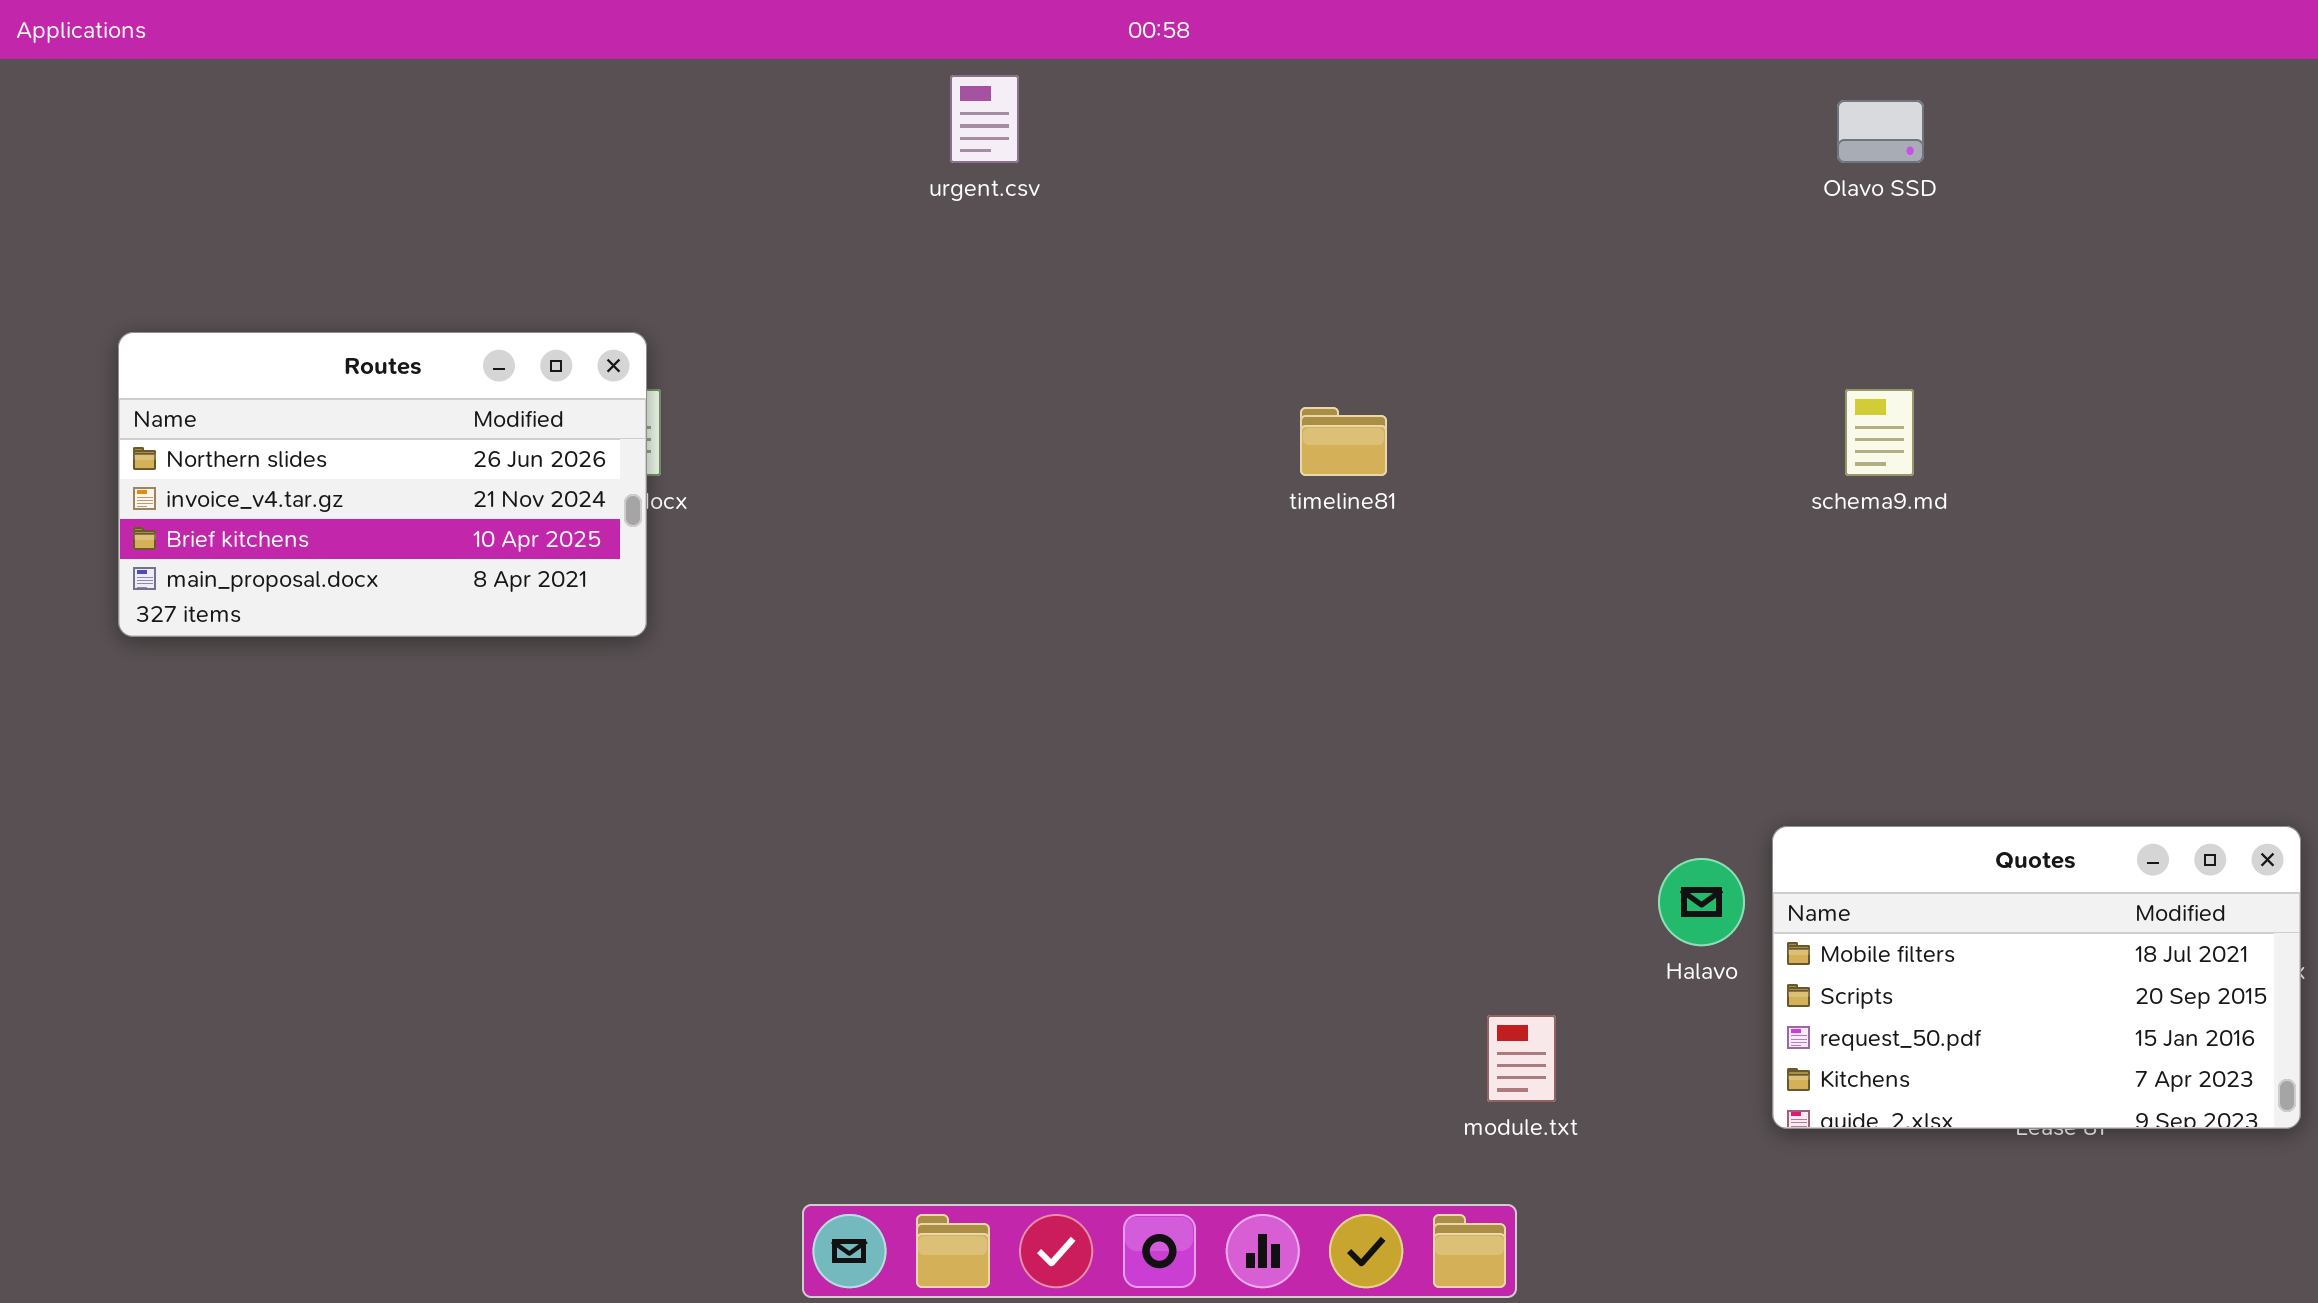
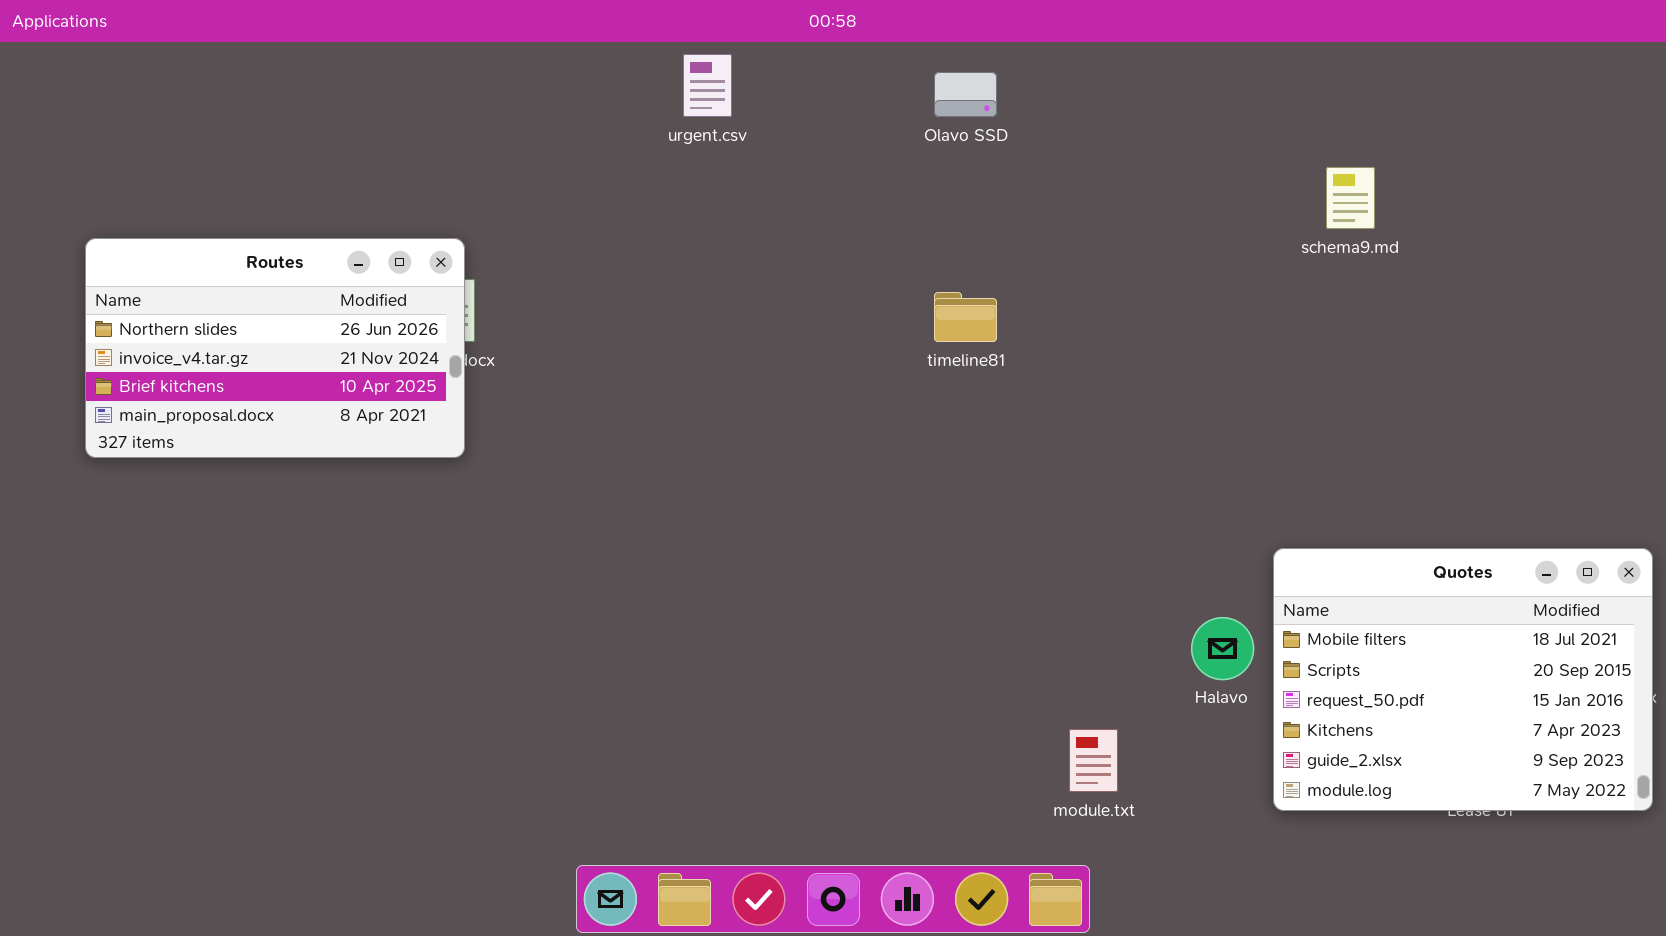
Olavo SSD: [1837,100,1924,163] -> [934,72,997,117], moved
schema9.md: [1845,389,1914,476] -> [1326,167,1375,229], moved
Quotes: [1772,826,2301,1129] -> [1273,548,1653,811], resized

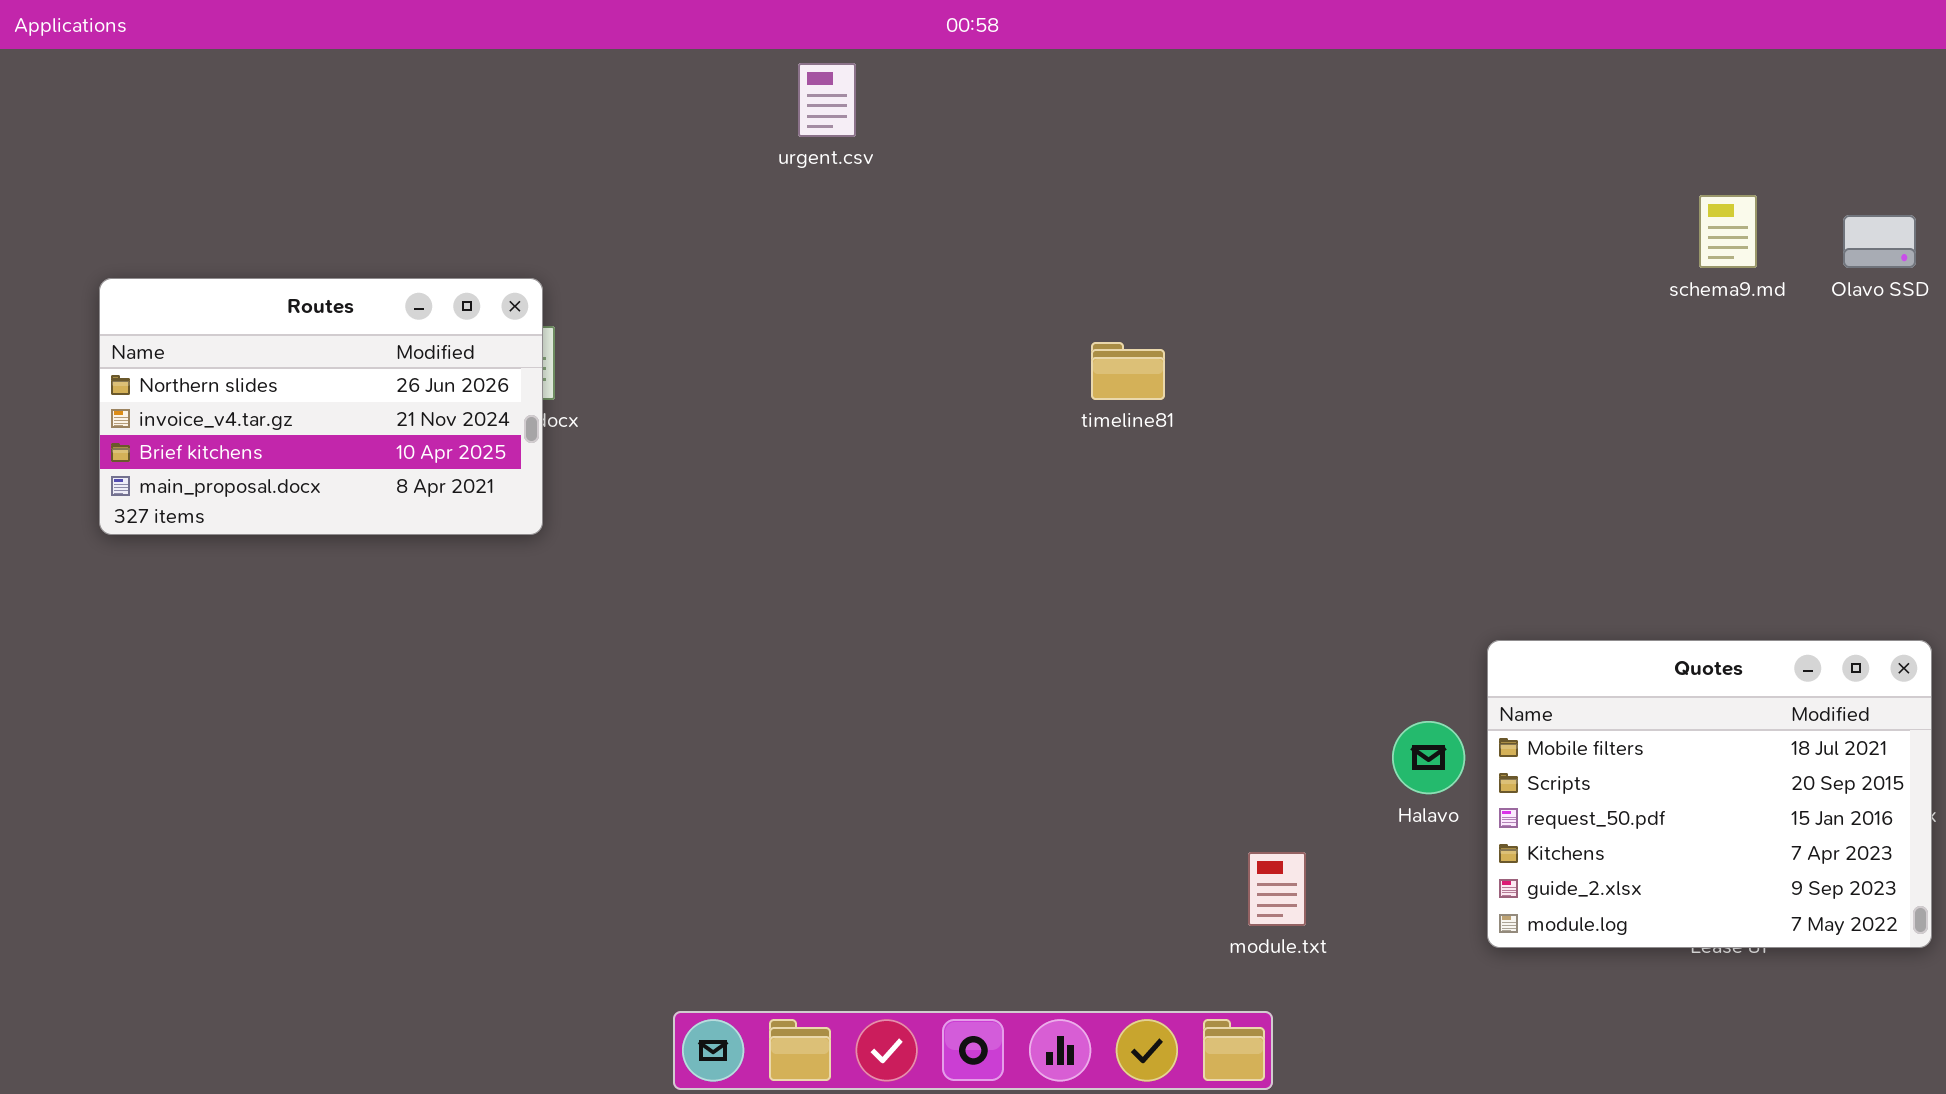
Olavo SSD: [934,72,997,117] -> [1843,215,1916,268], moved
schema9.md: [1326,167,1375,229] -> [1699,195,1757,268], moved

